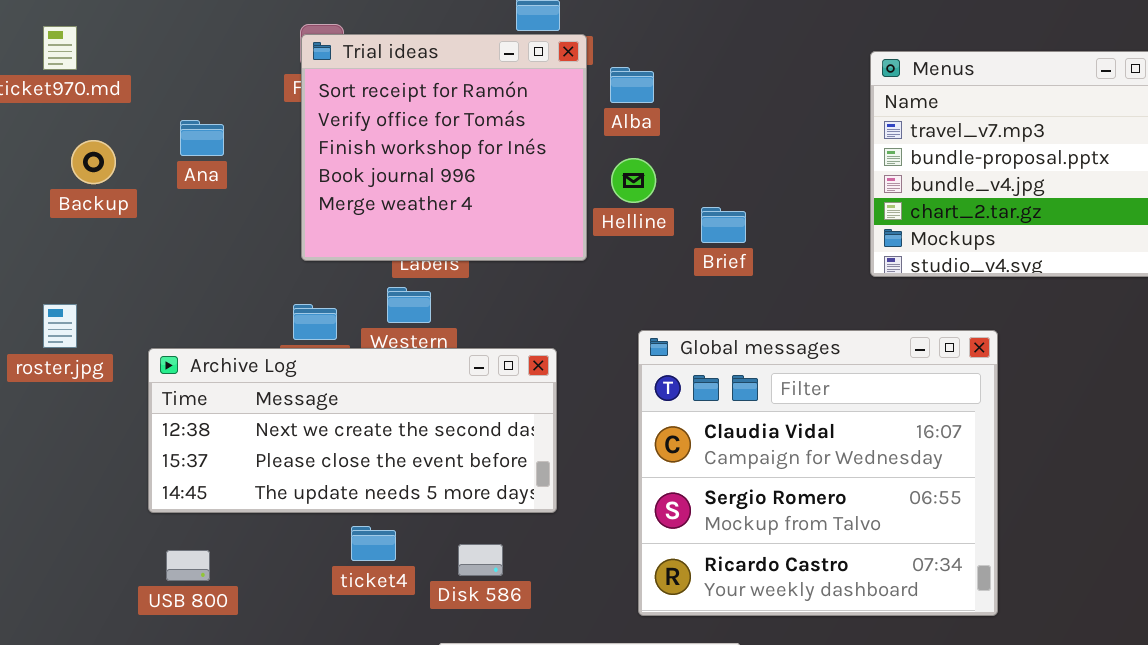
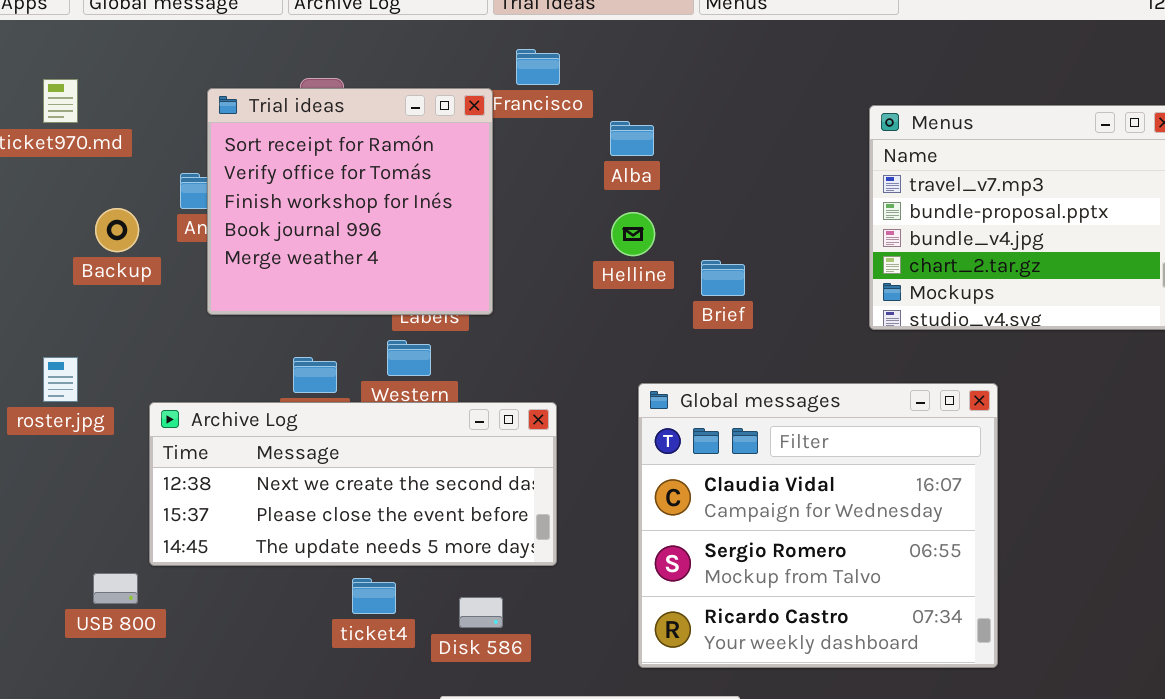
Trial ideas: [301,34,587,261] -> [207,88,493,315], moved
Backup: [71,140,116,184] -> [95,208,139,252], moved
USB 800: [166,550,210,581] -> [93,573,138,604], moved

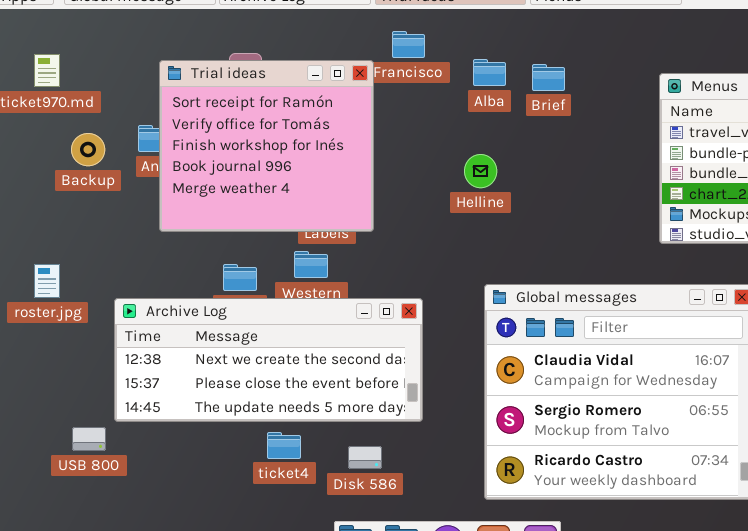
Alba: [610,121,654,156] -> [473,59,506,86], moved
Backup: [95,208,139,252] -> [71,133,105,166], moved
Brief: [701,260,745,296] -> [532,64,565,91], moved

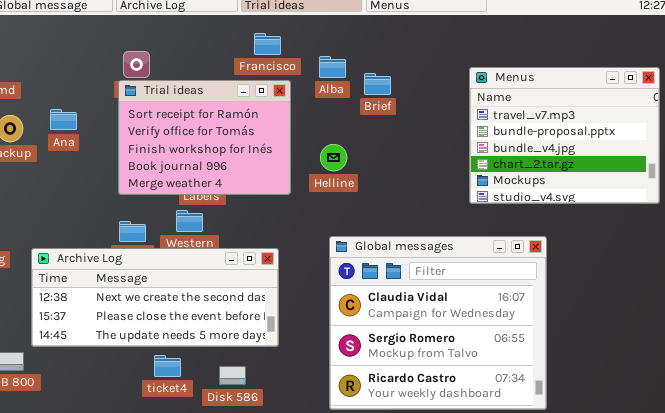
Trial ideas: [159,60,374,232] -> [118,80,291,195], moved, resized
Brief: [532,64,565,91] -> [364,73,391,95], moved
Helline: [464,154,497,188] -> [320,144,347,171], moved

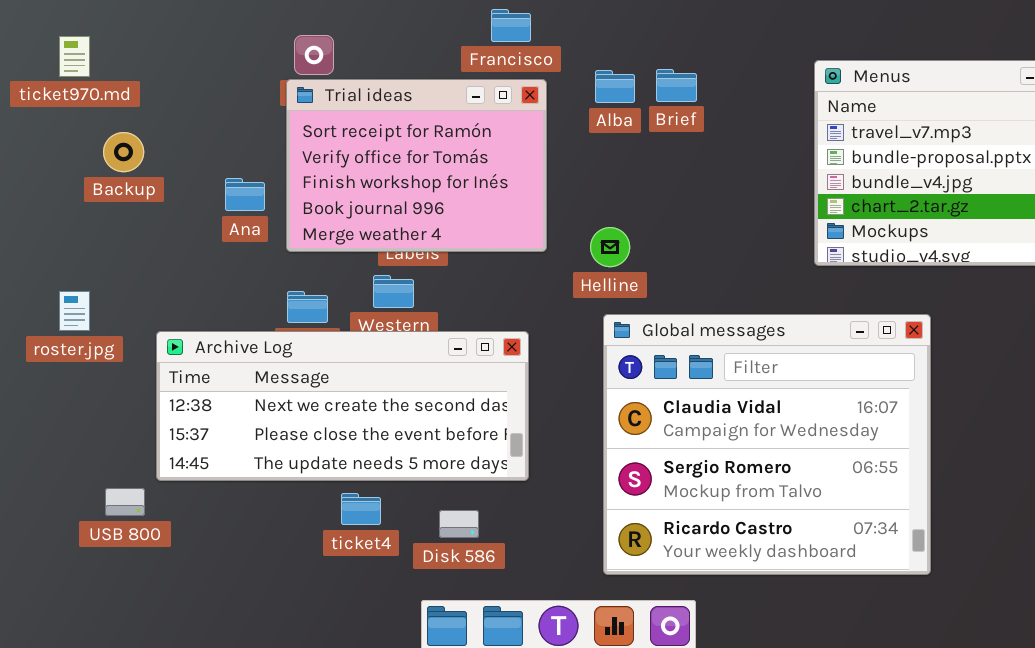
Alba: [319,56,346,78] -> [595,70,635,103], moved
Ana: [50,109,77,130] -> [225,178,265,211], moved
Helline: [320,144,347,171] -> [590,227,630,267], moved

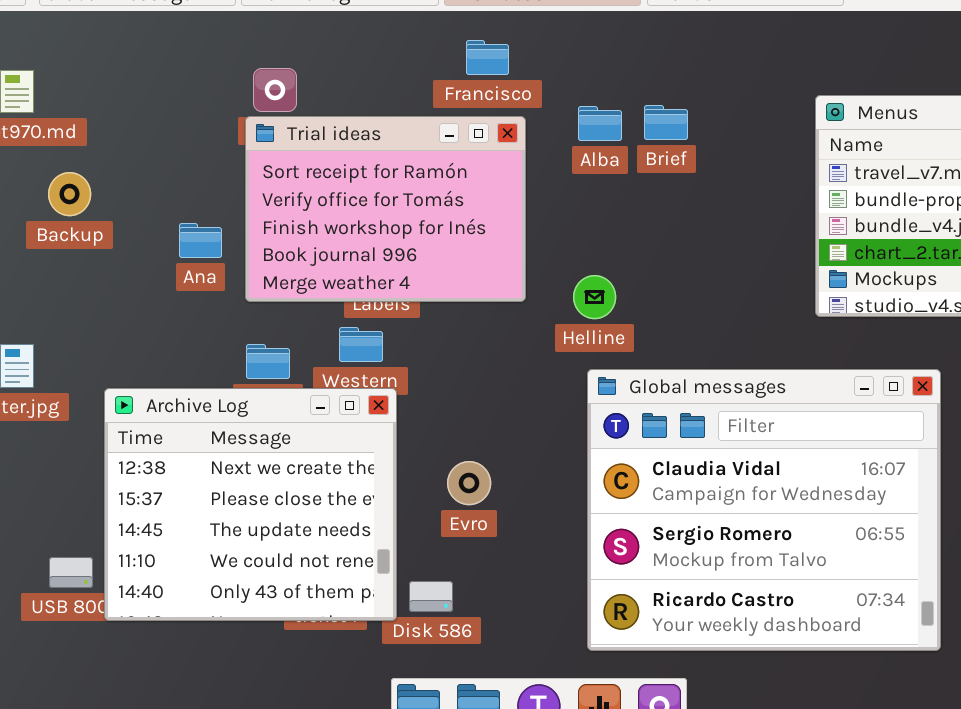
Archive Log: [156,331,529,481] -> [104,388,397,621], resized

